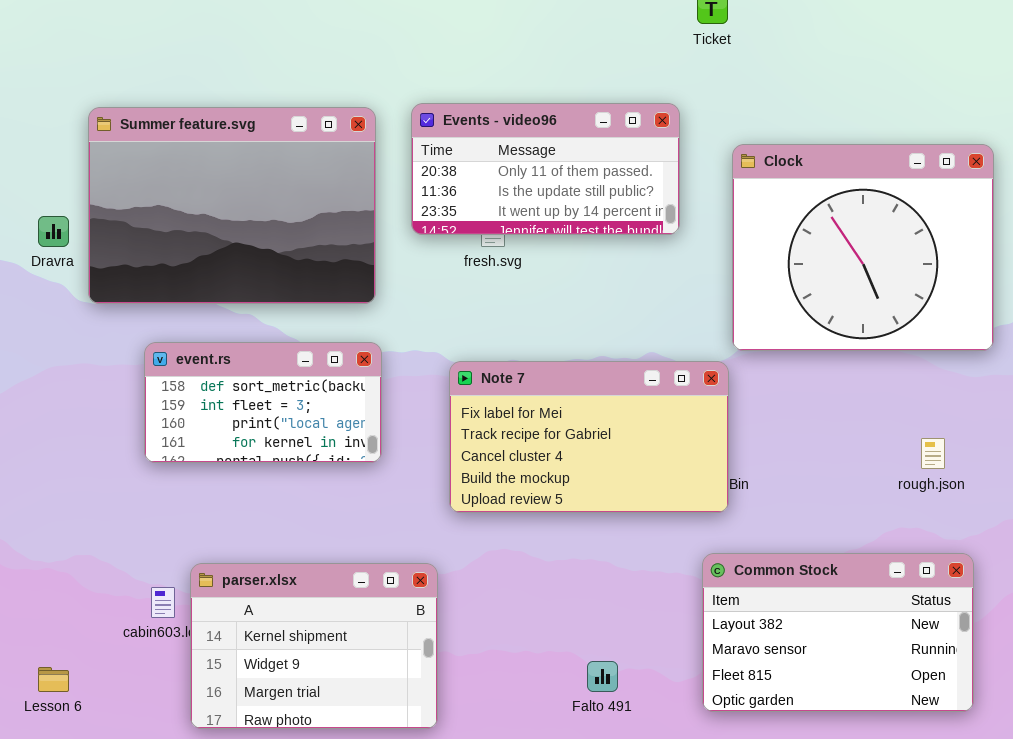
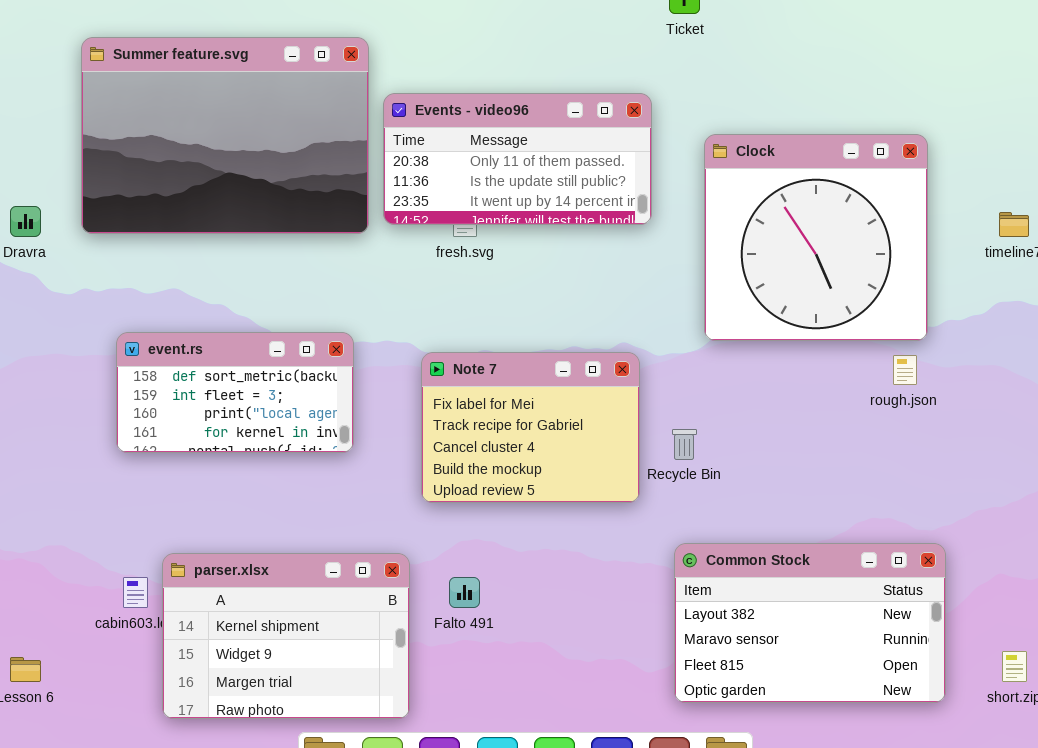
Summer feature.svg: [88,107,376,304] -> [81,37,369,234], moved
Clock: [732,144,994,351] -> [704,134,928,341], resized
Note 7: [449,361,729,513] -> [421,352,640,503], resized
rough.json: [921,438,945,469] -> [893,355,917,385], moved
Falto 491: [587,661,618,692] -> [449,577,480,608], moved

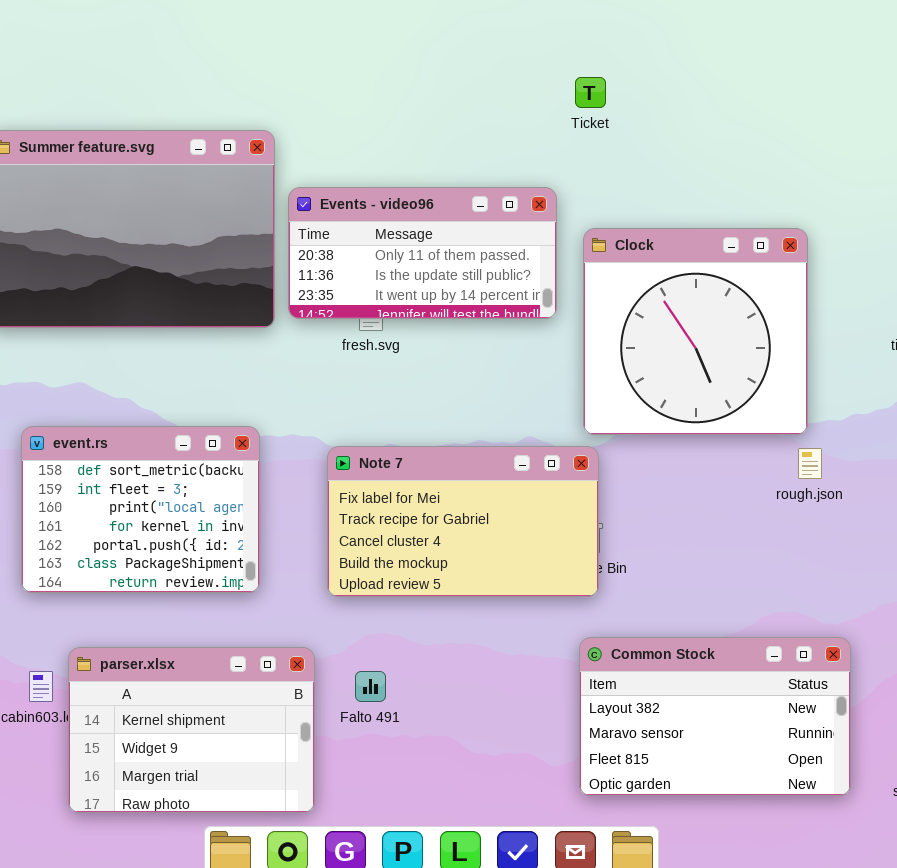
Clock: [704,134,928,341] -> [583,228,808,435], moved
event.rs: [116,332,354,453] -> [21,426,260,593], resized
Note 7: [421,352,640,503] -> [327,446,599,597], resized

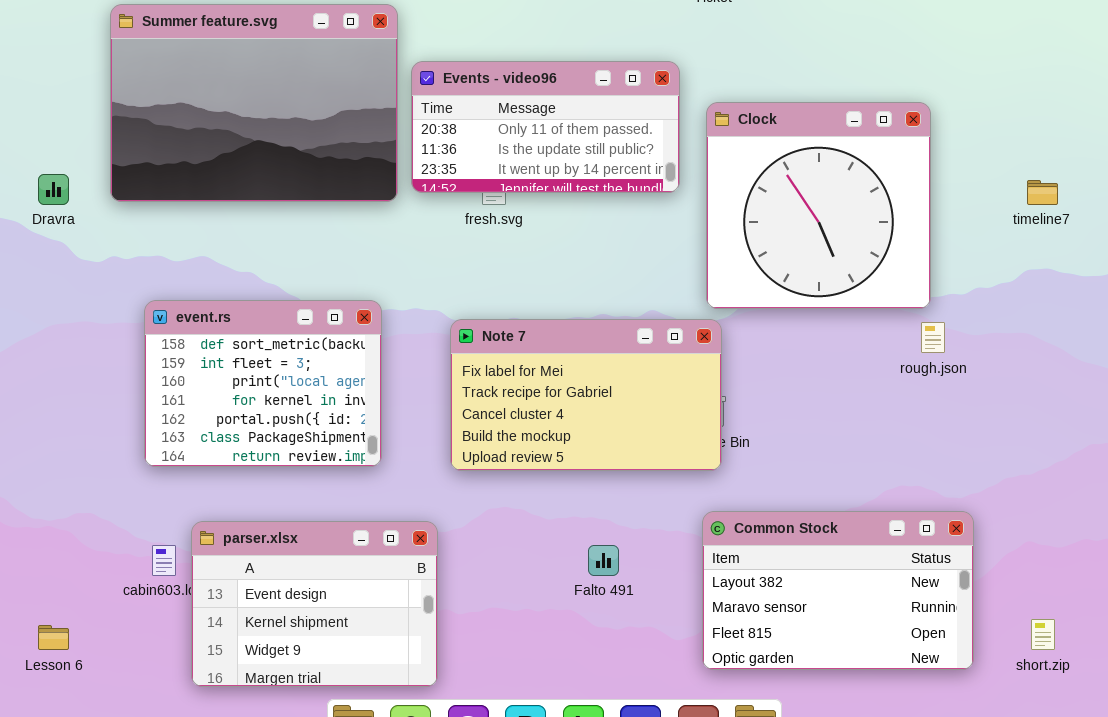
parser.xlsx: [68,647,315,813] -> [191,521,438,687], scrolled up 1 row
Falto 491: [355,671,386,702] -> [588,545,619,576], moved

